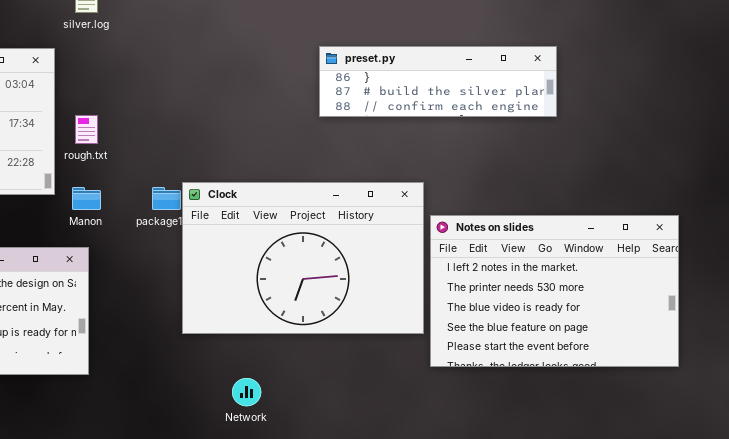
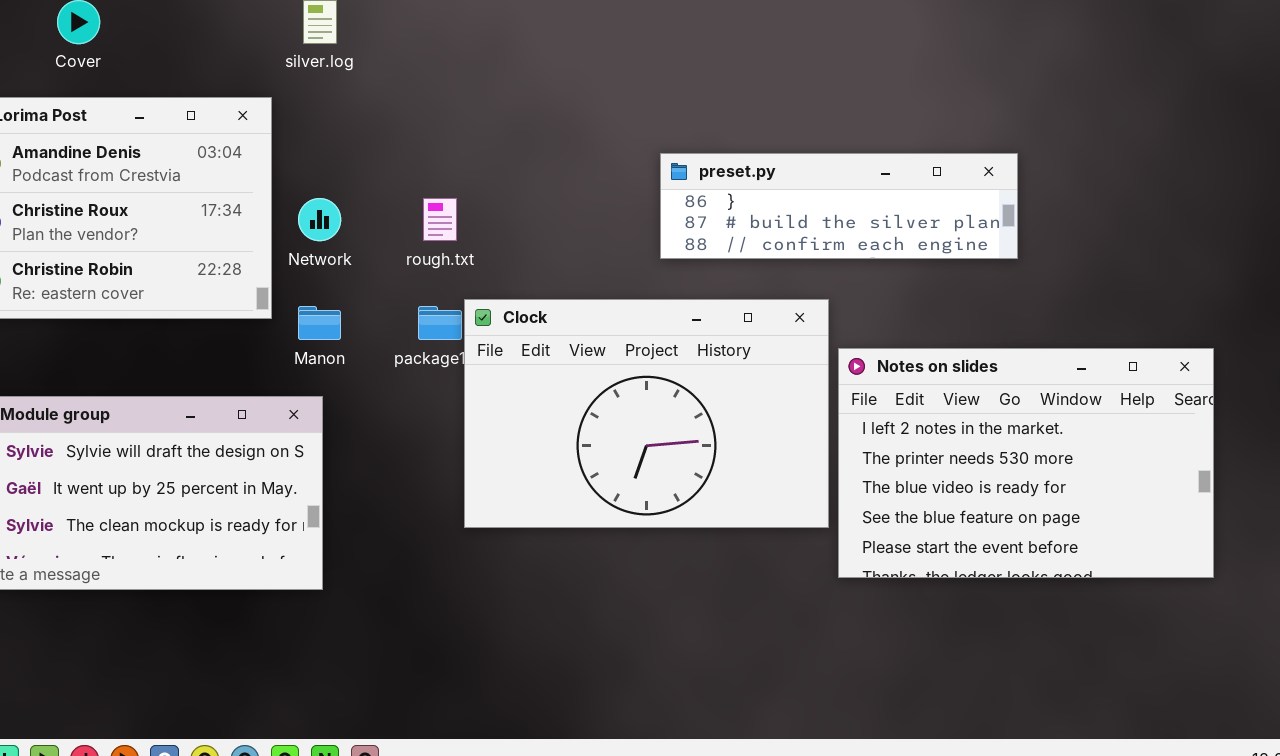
preset.py: [319,46,557,117] -> [660,153,1018,259], moved
rough.txt: [75,115,98,144] -> [423,198,457,241], moved
Network: [232,378,261,406] -> [298,198,341,241], moved

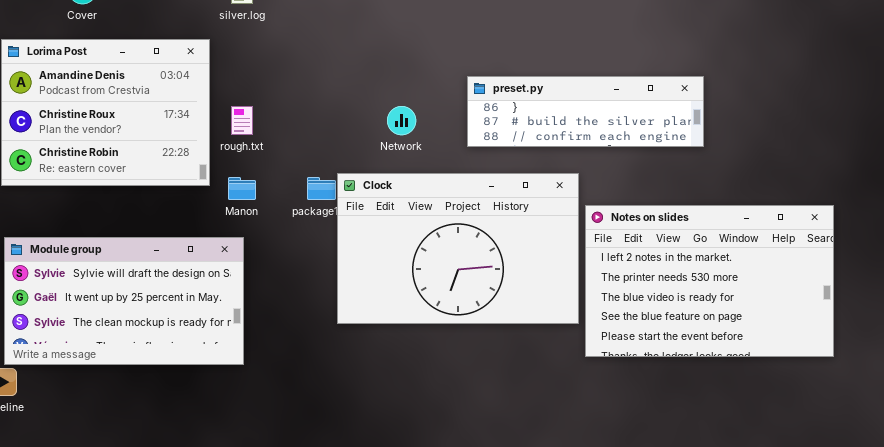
Network: [298,198,341,241] -> [387,106,416,135], moved
rough.txt: [423,198,457,241] -> [231,106,253,135], moved

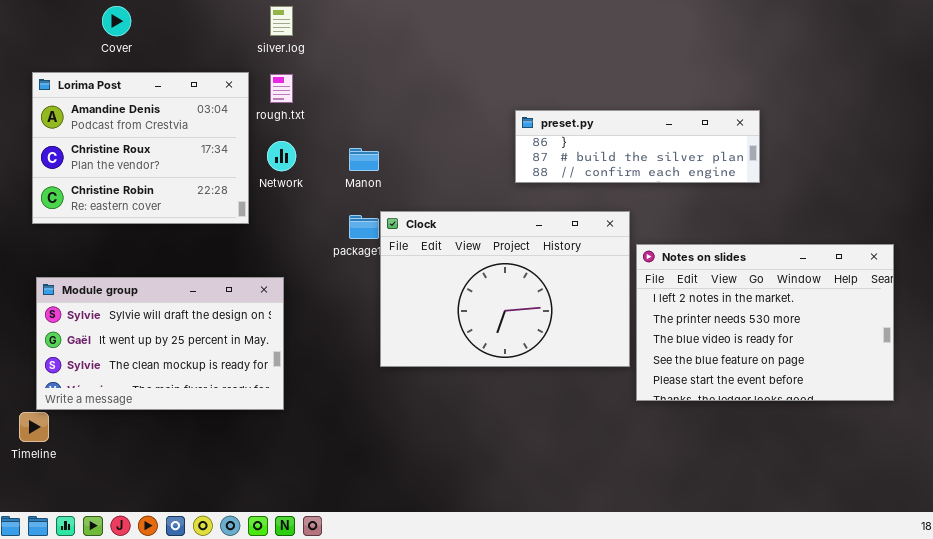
rough.txt: [231,106,253,135] -> [270,74,293,103], moved
Network: [387,106,416,135] -> [267,141,296,171], moved
Manon: [228,177,256,200] -> [349,148,379,171], moved

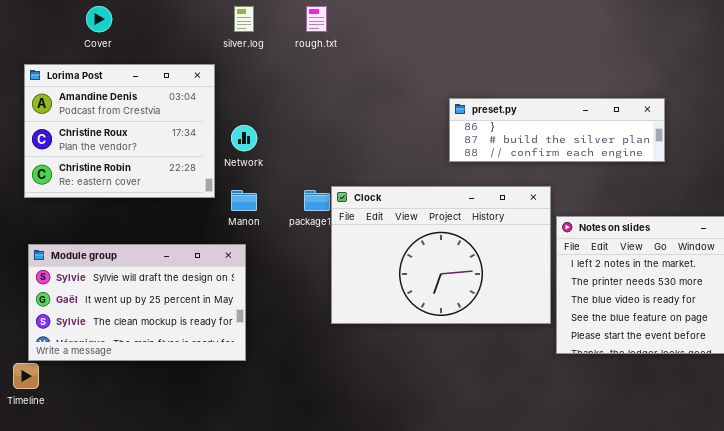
rough.txt: [270,74,293,103] -> [306,6,327,32], moved
Manon: [349,148,379,171] -> [231,190,257,211], moved

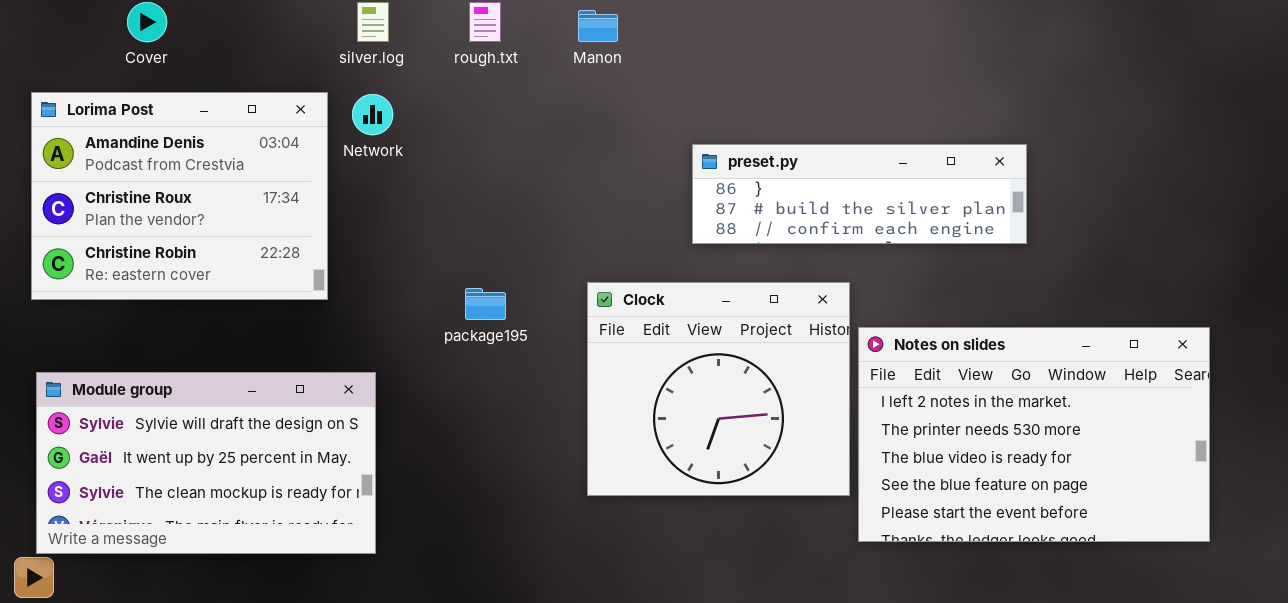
Network: [231,125,257,151] -> [352,94,393,135], moved
Clock: [331,186,551,324] -> [587,282,850,496], resized
Manon: [231,190,257,211] -> [578,10,618,42], moved

